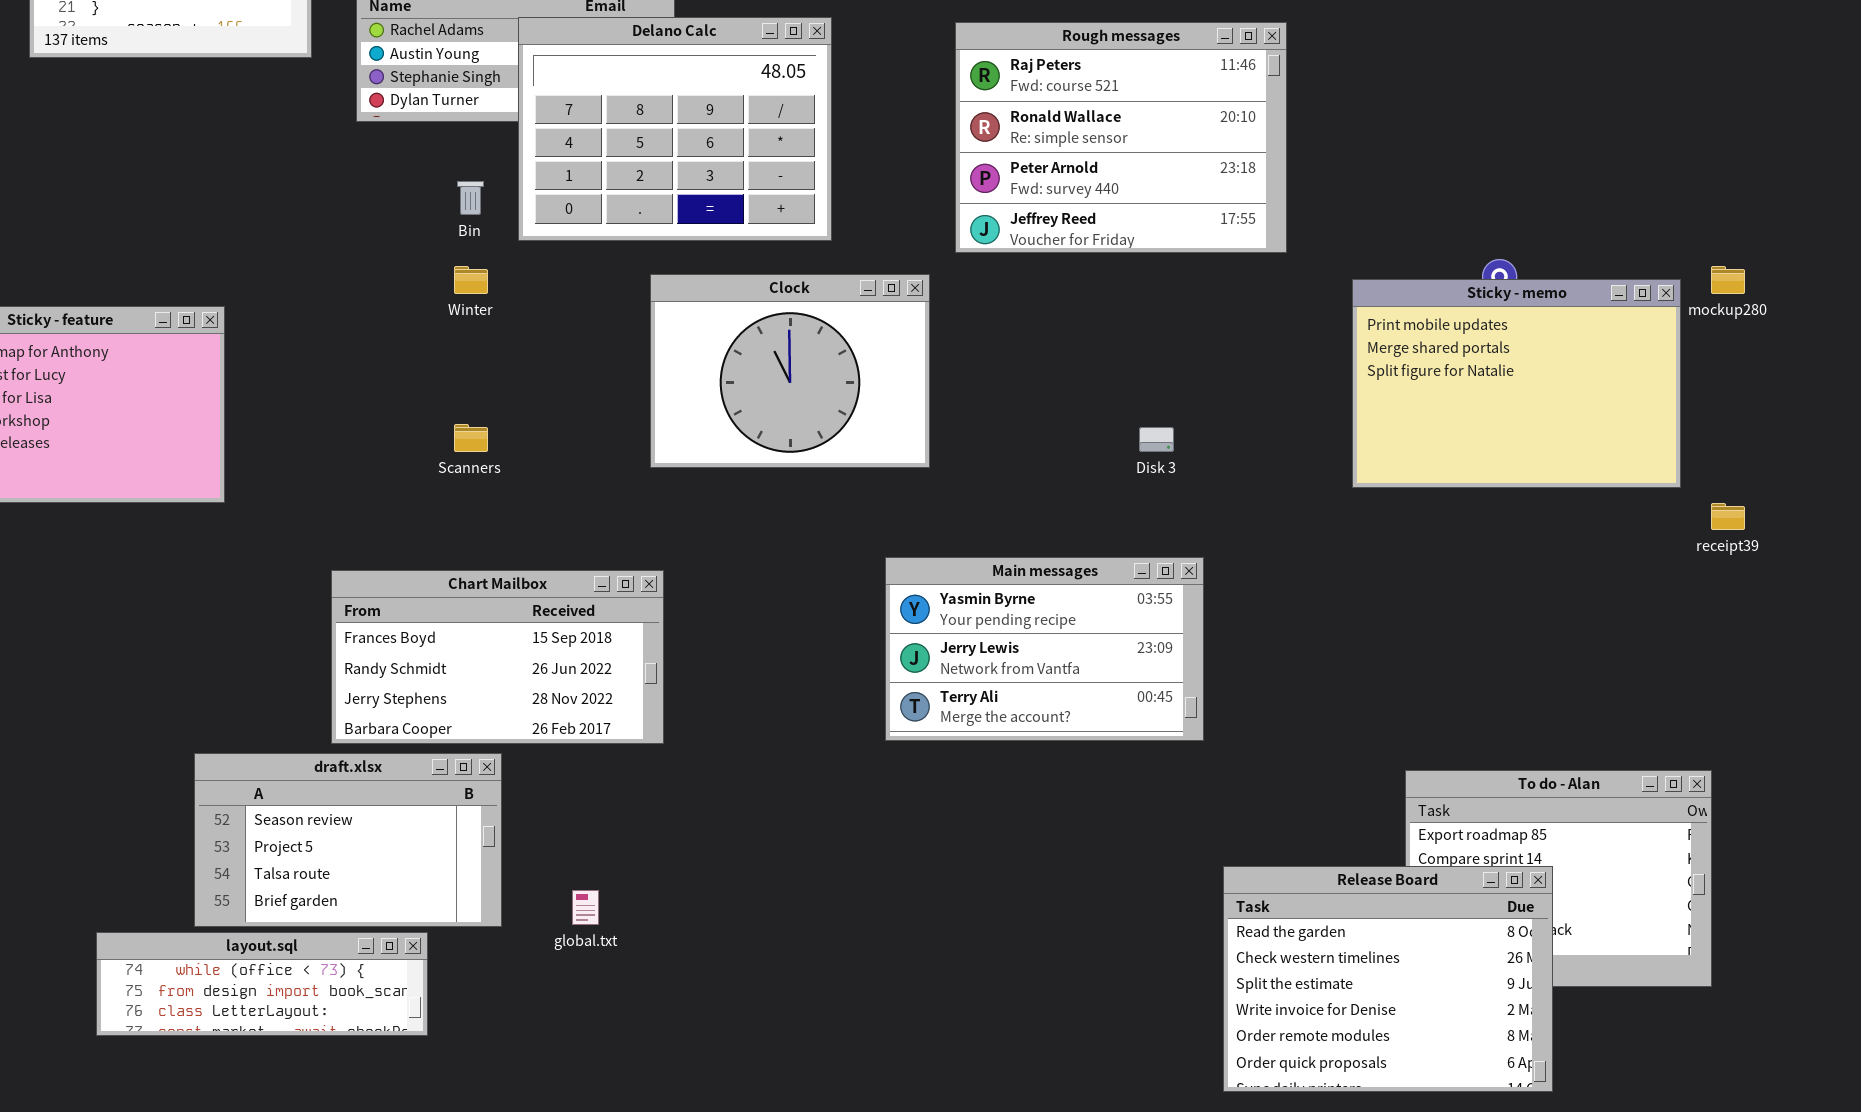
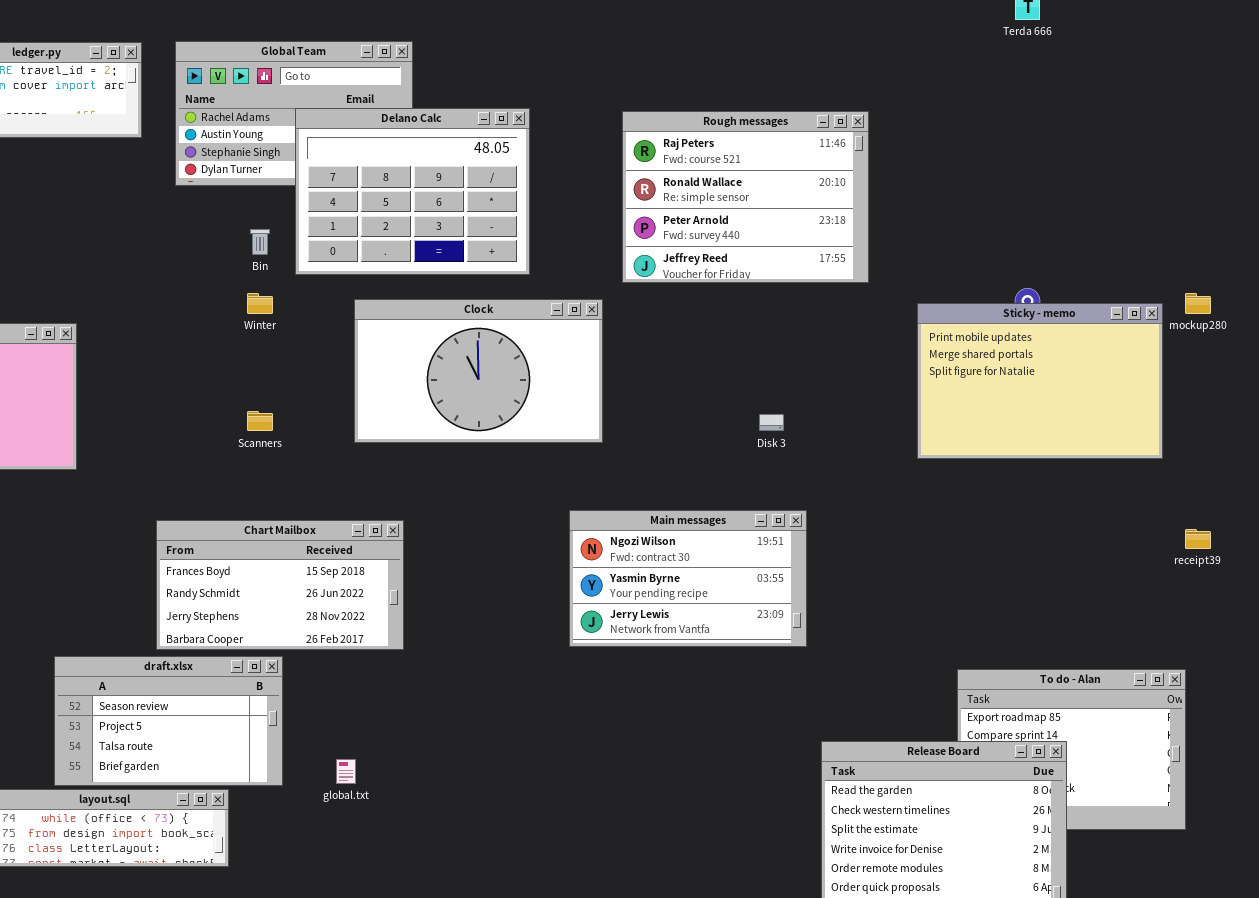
Clock: [650,274,930,468] -> [354,299,603,443], resized
receipt39: [1711,503,1745,530] -> [1185,529,1211,549], moved
Main messages: [885,557,1204,741] -> [569,510,807,647], scrolled up 1 row

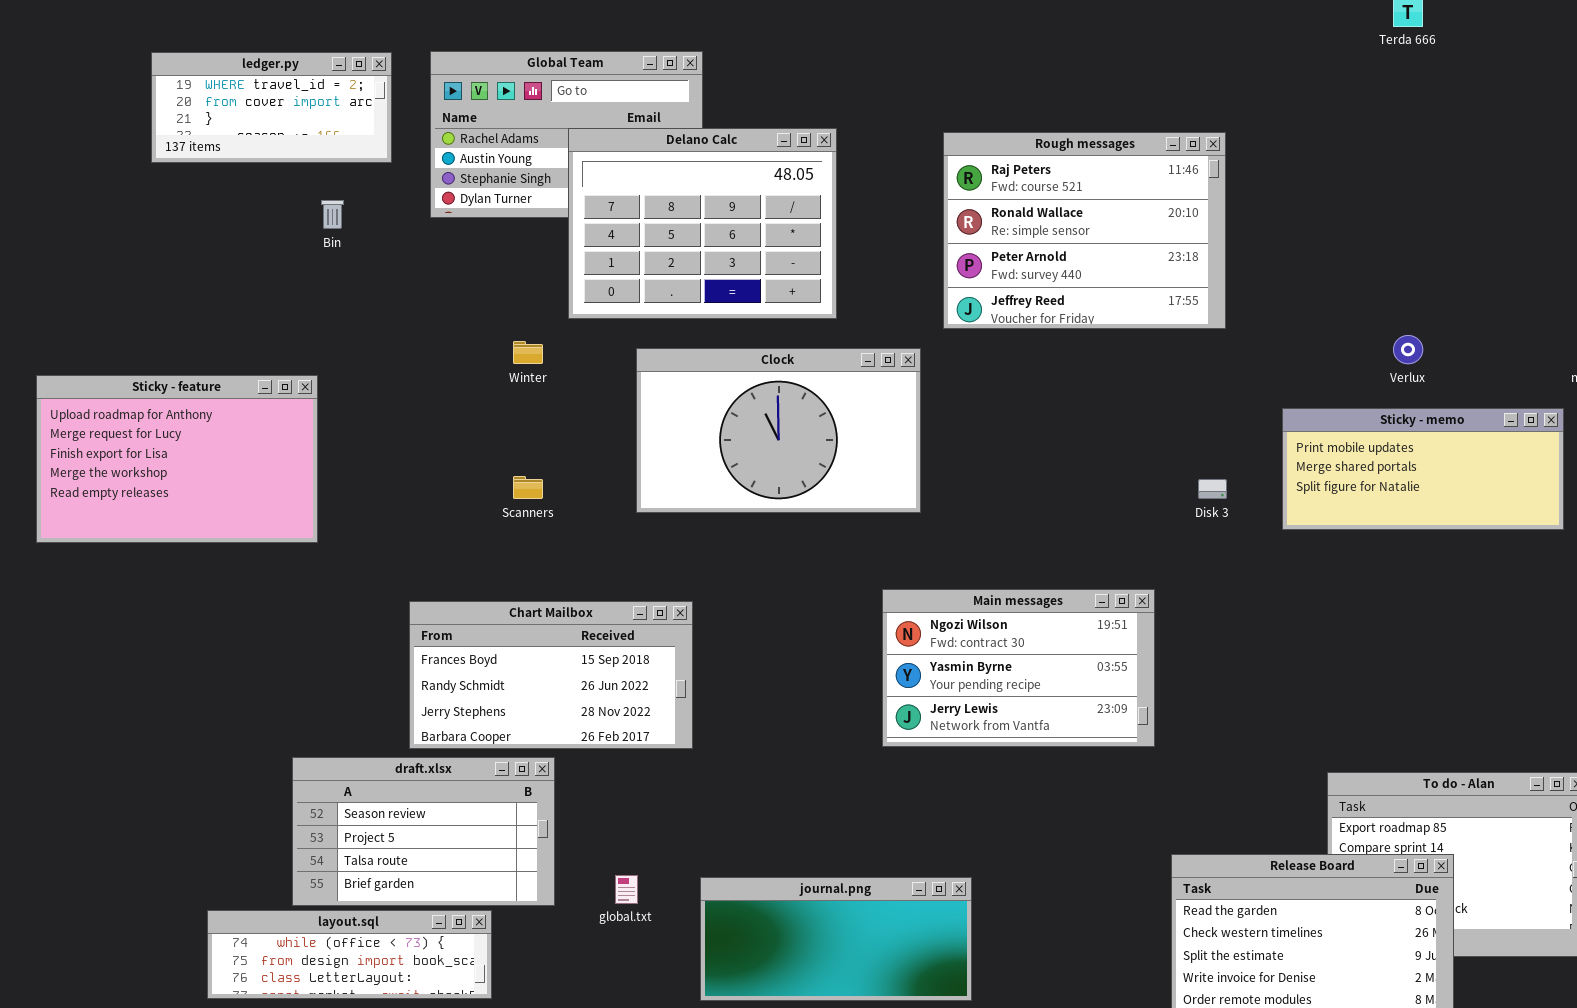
Bin: [250,229,270,255] -> [321,200,344,229], moved
Sticky - memo: [917,303,1163,459] -> [1282,408,1564,530], resized
Disk 3: [759,414,784,431] -> [1198,479,1227,499], moved
journal.png: none -> [700,877,972,1001], opened

